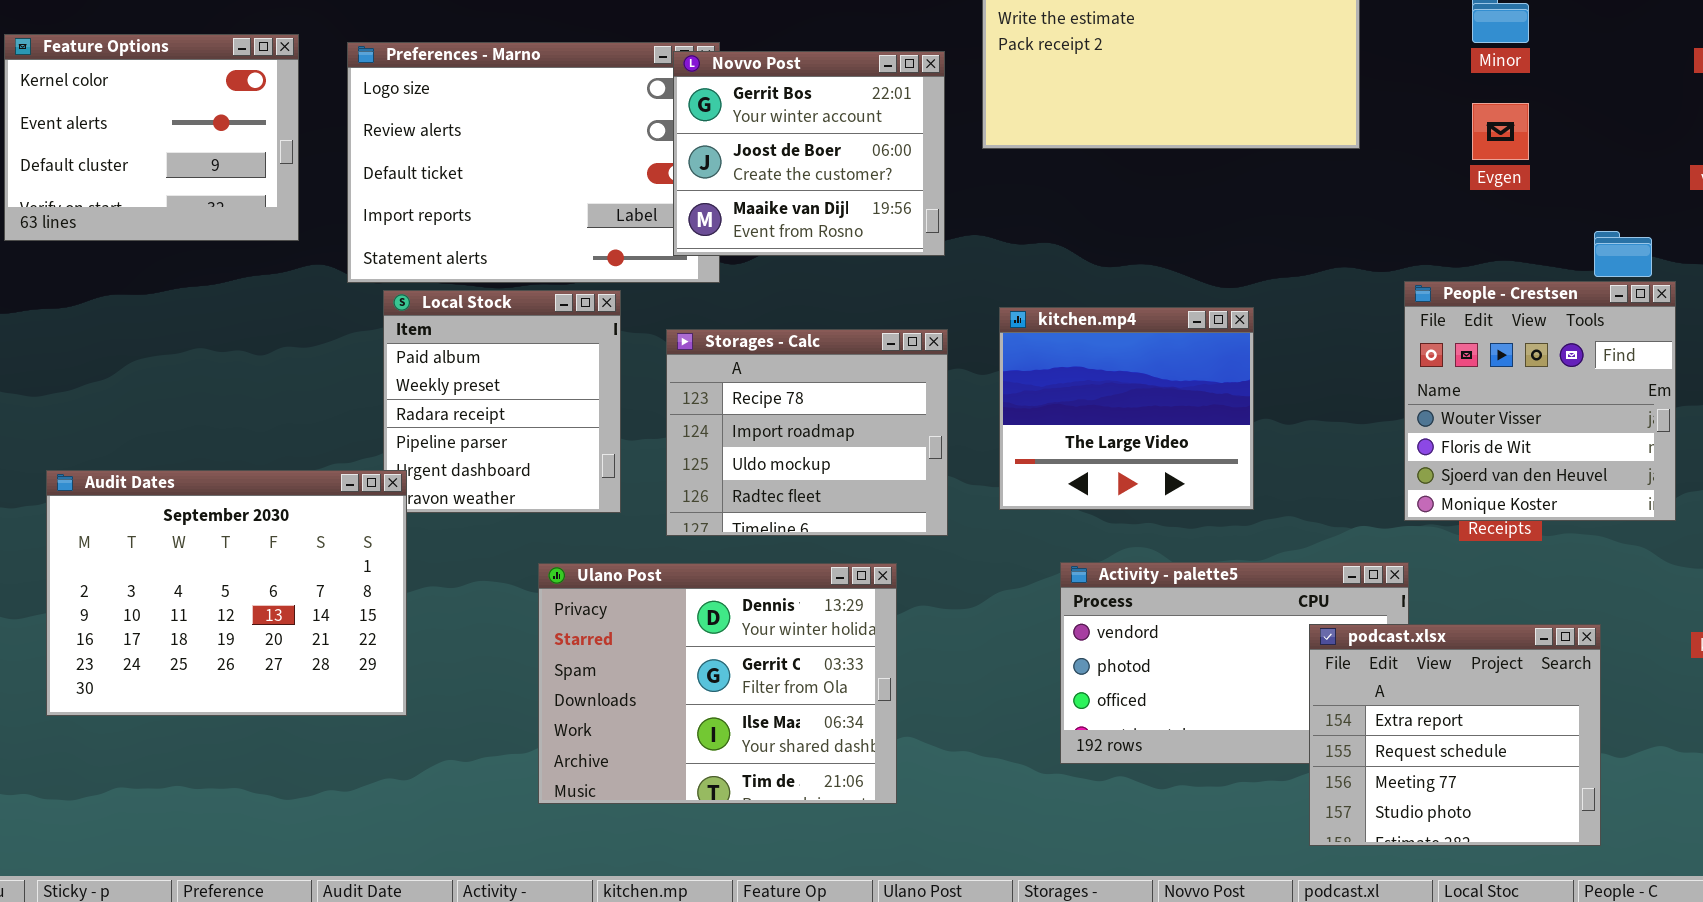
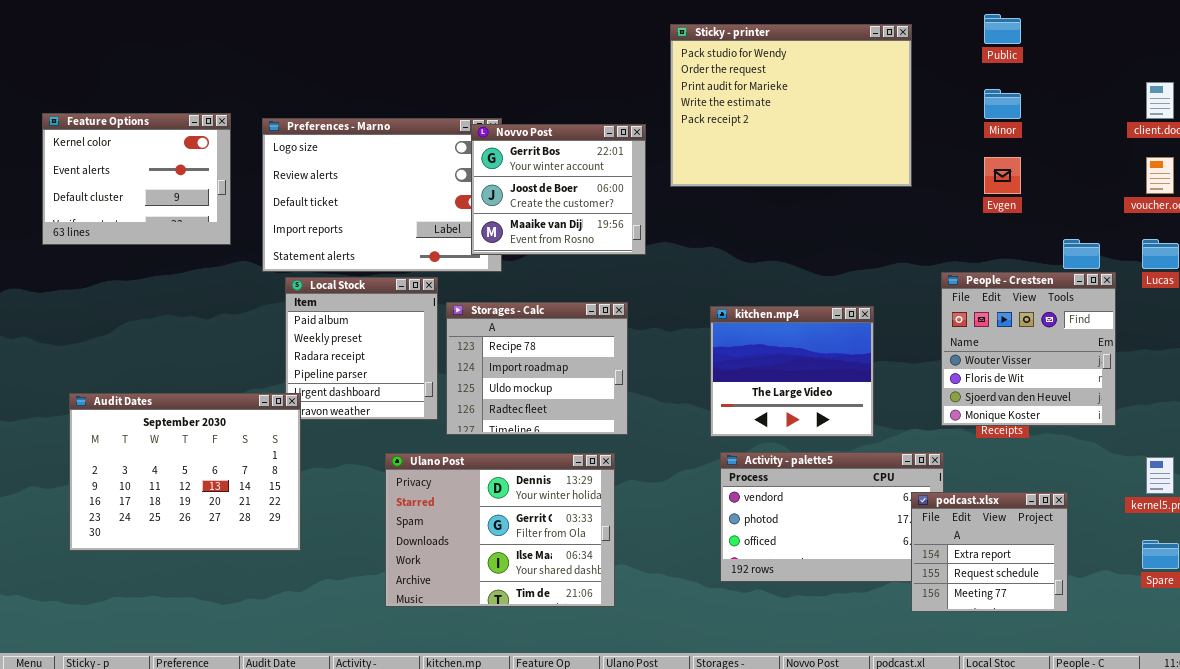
kitchen.mp4: [999,307,1254,510] -> [710,306,874,437], moved
Storages - Calc: [666,329,948,536] -> [446,302,628,435], moved
podcast.xlsx: [1309,624,1601,846] -> [911,492,1068,612], resized

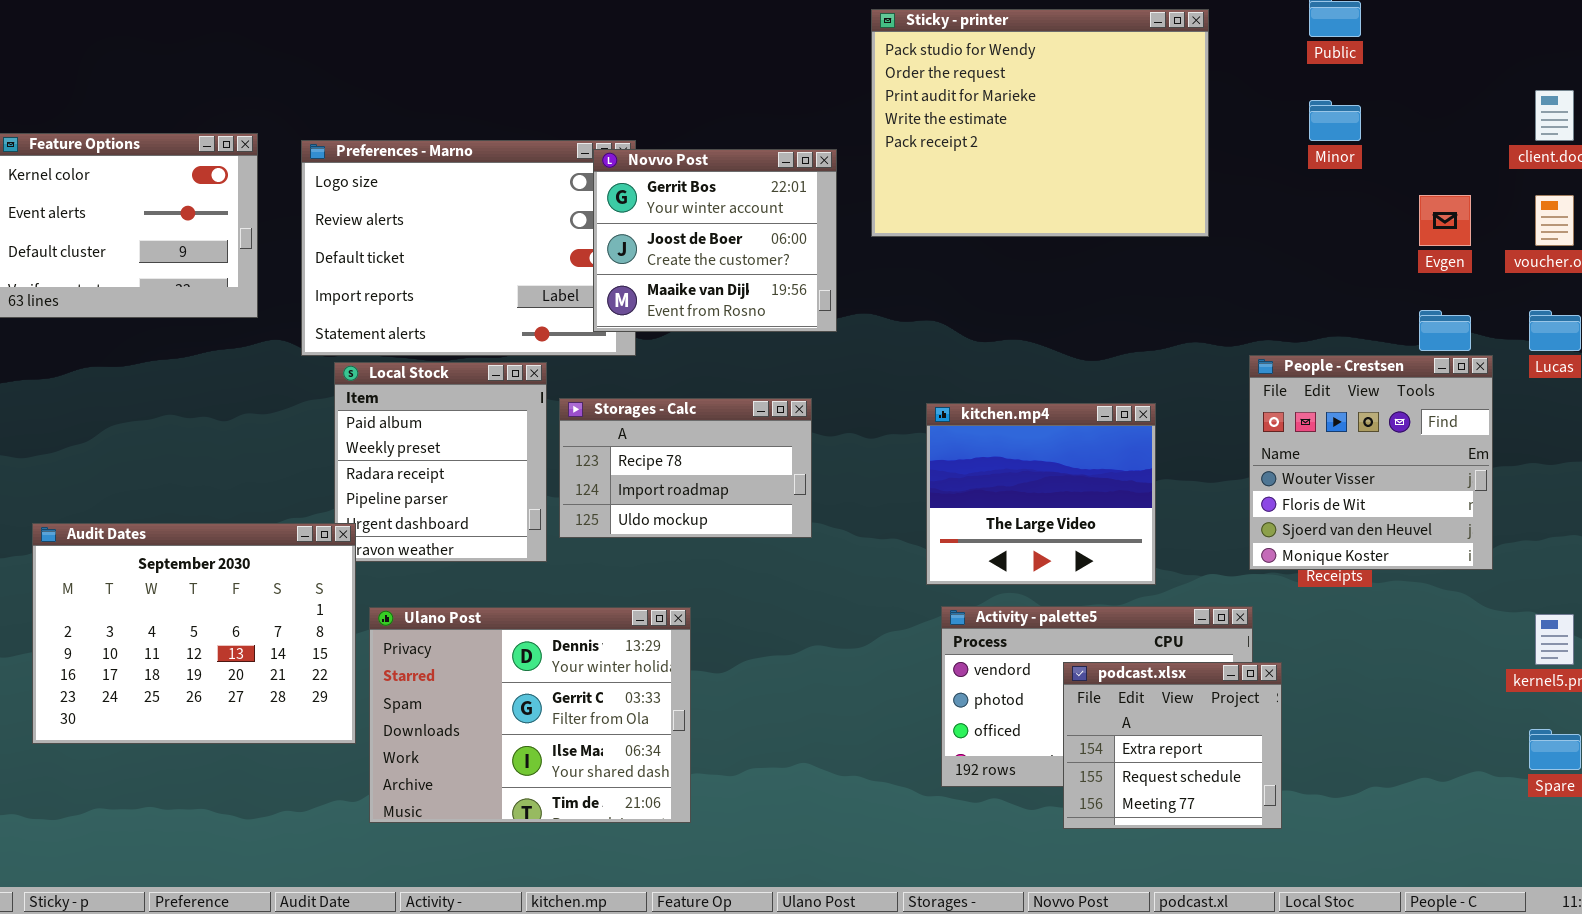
Evgen: [984,157,1021,194] -> [1419,195,1471,246], moved
Storages - Calc: [446,302,628,435] -> [559,398,812,538], resized
Ulano Post: [385,453,615,607] -> [369,607,691,823], moved
podcast.xlsx: [911,492,1068,612] -> [1063,662,1282,829], moved

